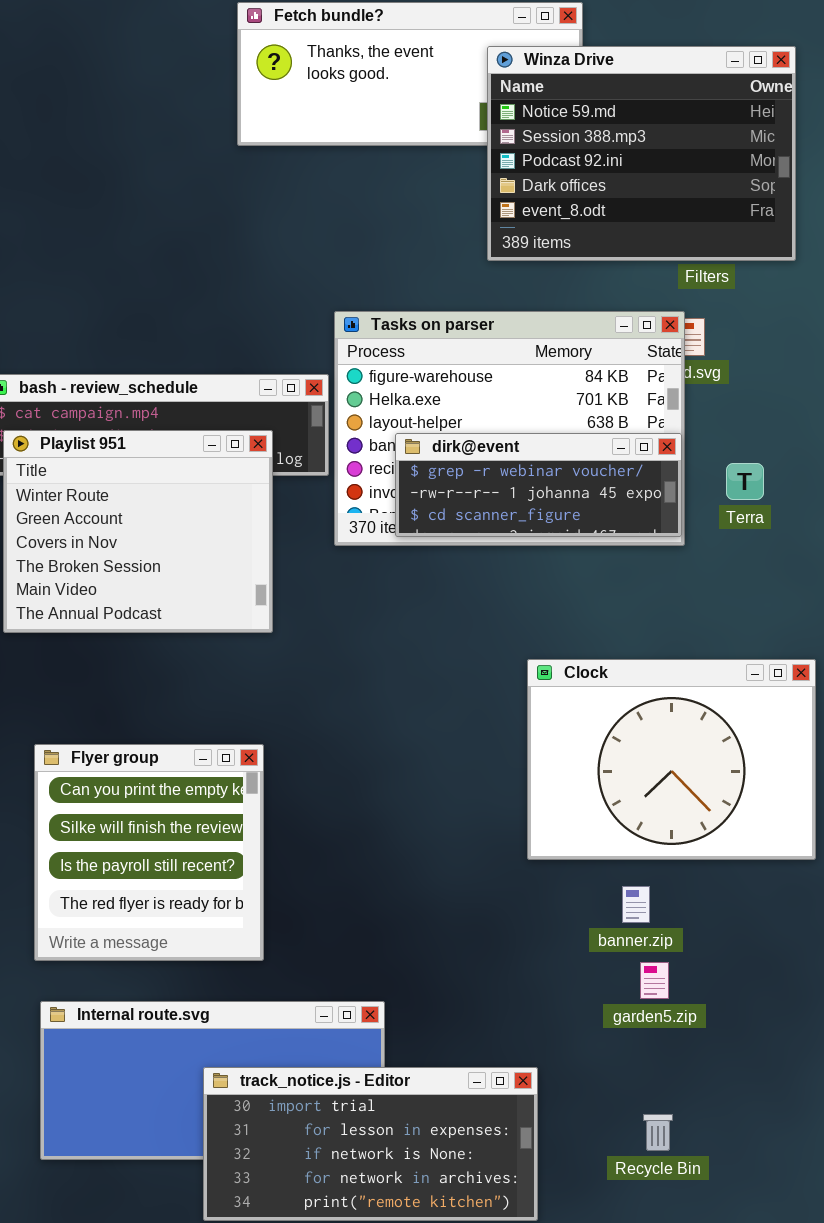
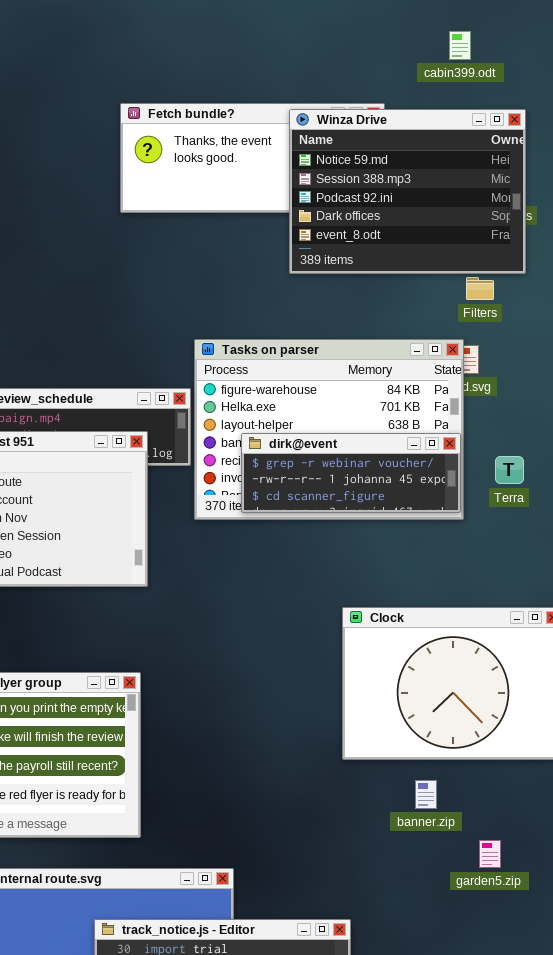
Winza Drive: [487,46,796,261] -> [289,109,526,274], moved
garden5.zip: [640,962,669,999] -> [479,840,501,868], moved

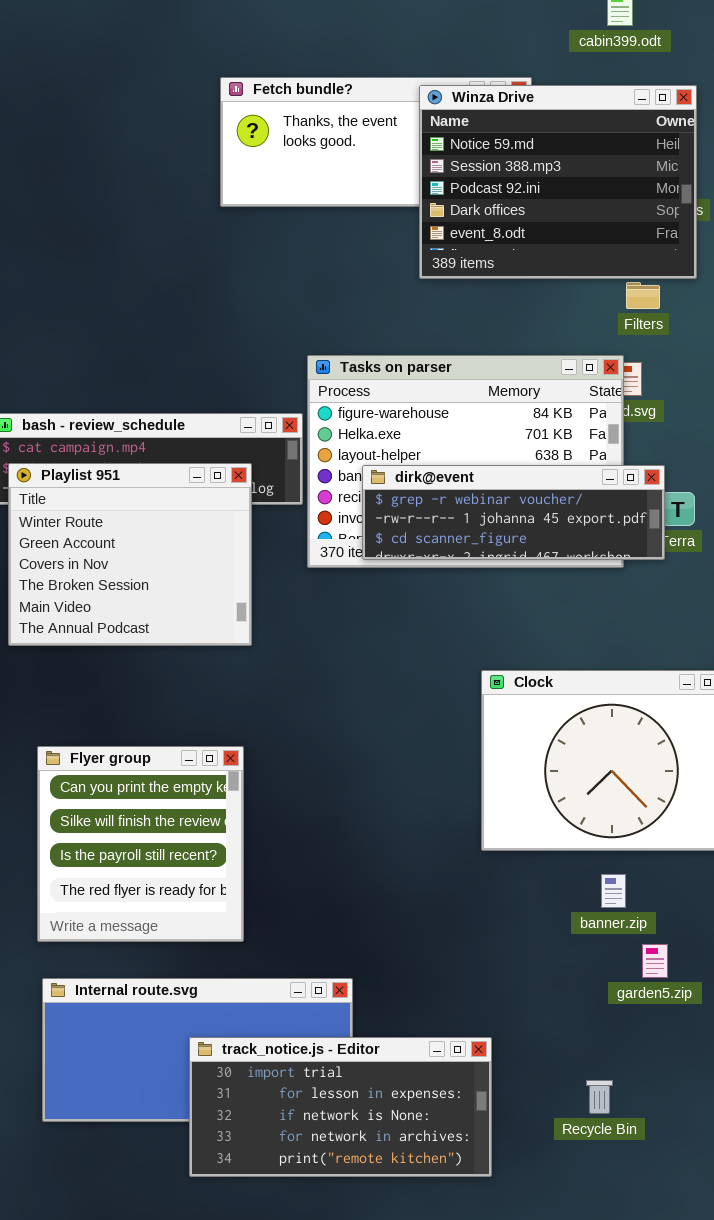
dirk@event: [241,433,461,513] -> [362,465,665,560], resized
banner.zip: [415,780,437,809] -> [601,874,626,908], moved

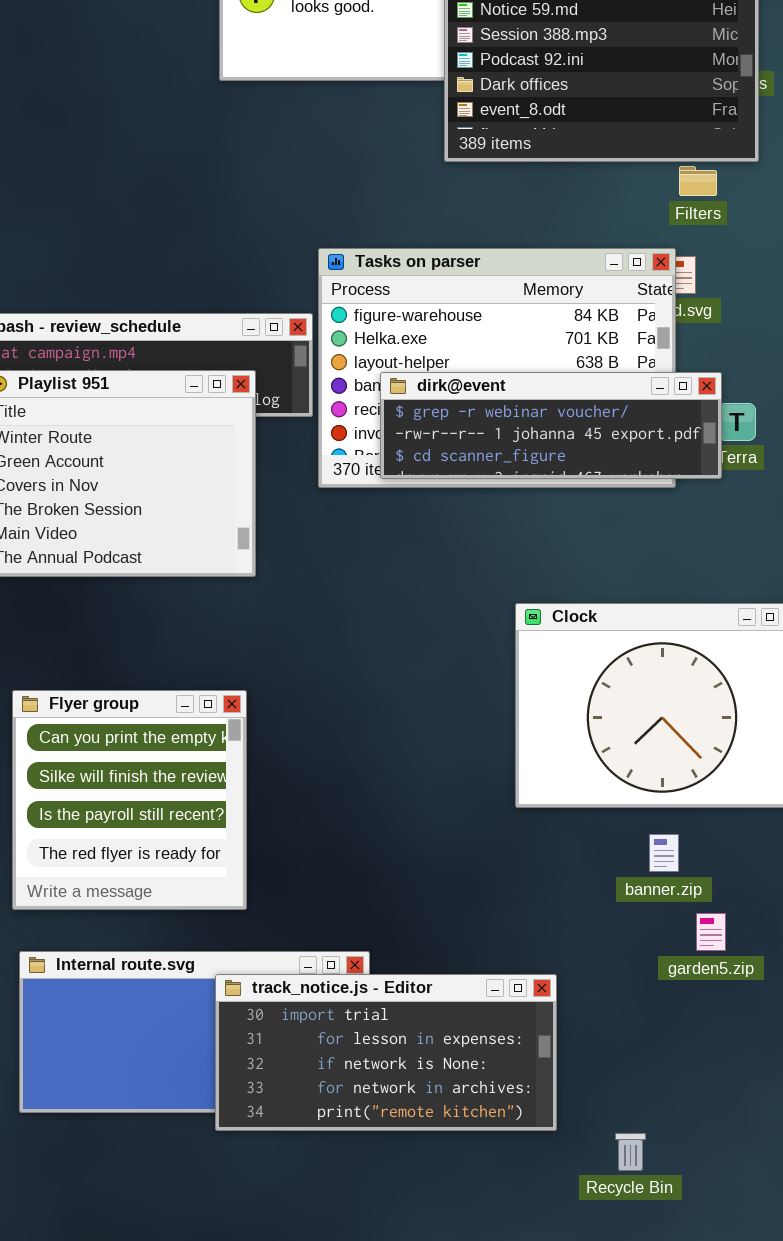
track_notice.js - Editor: [189,1037,492,1177] -> [215,974,557,1131], moved
Recycle Bin: [586,1080,613,1114] -> [615,1133,646,1171], moved

